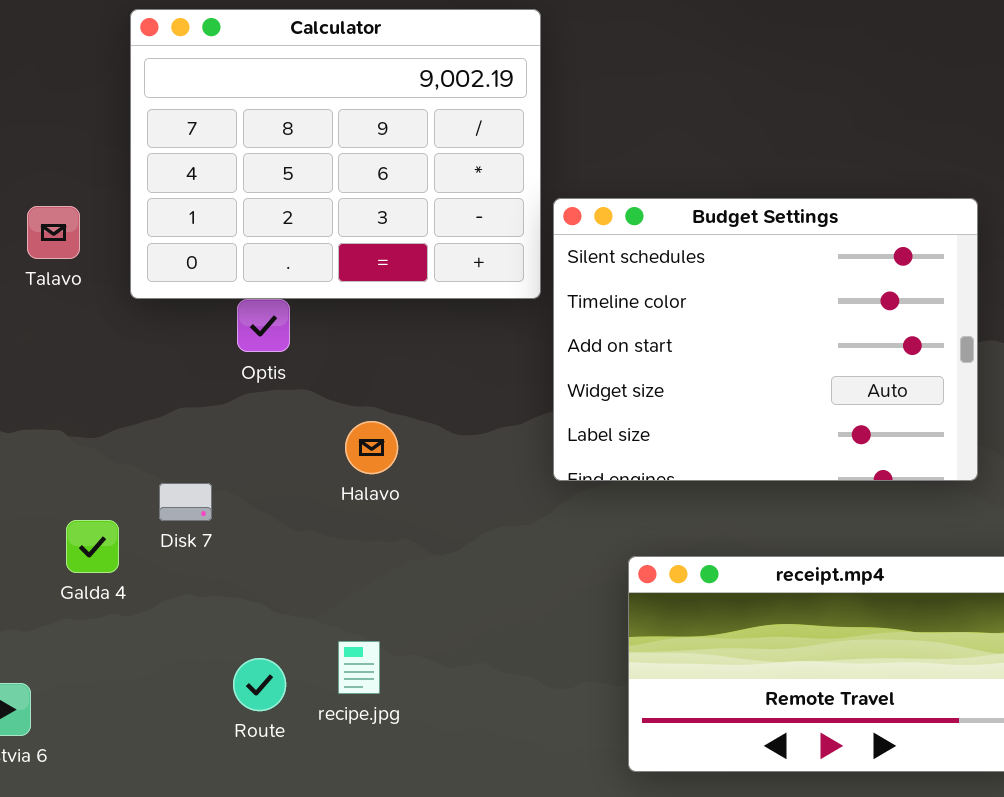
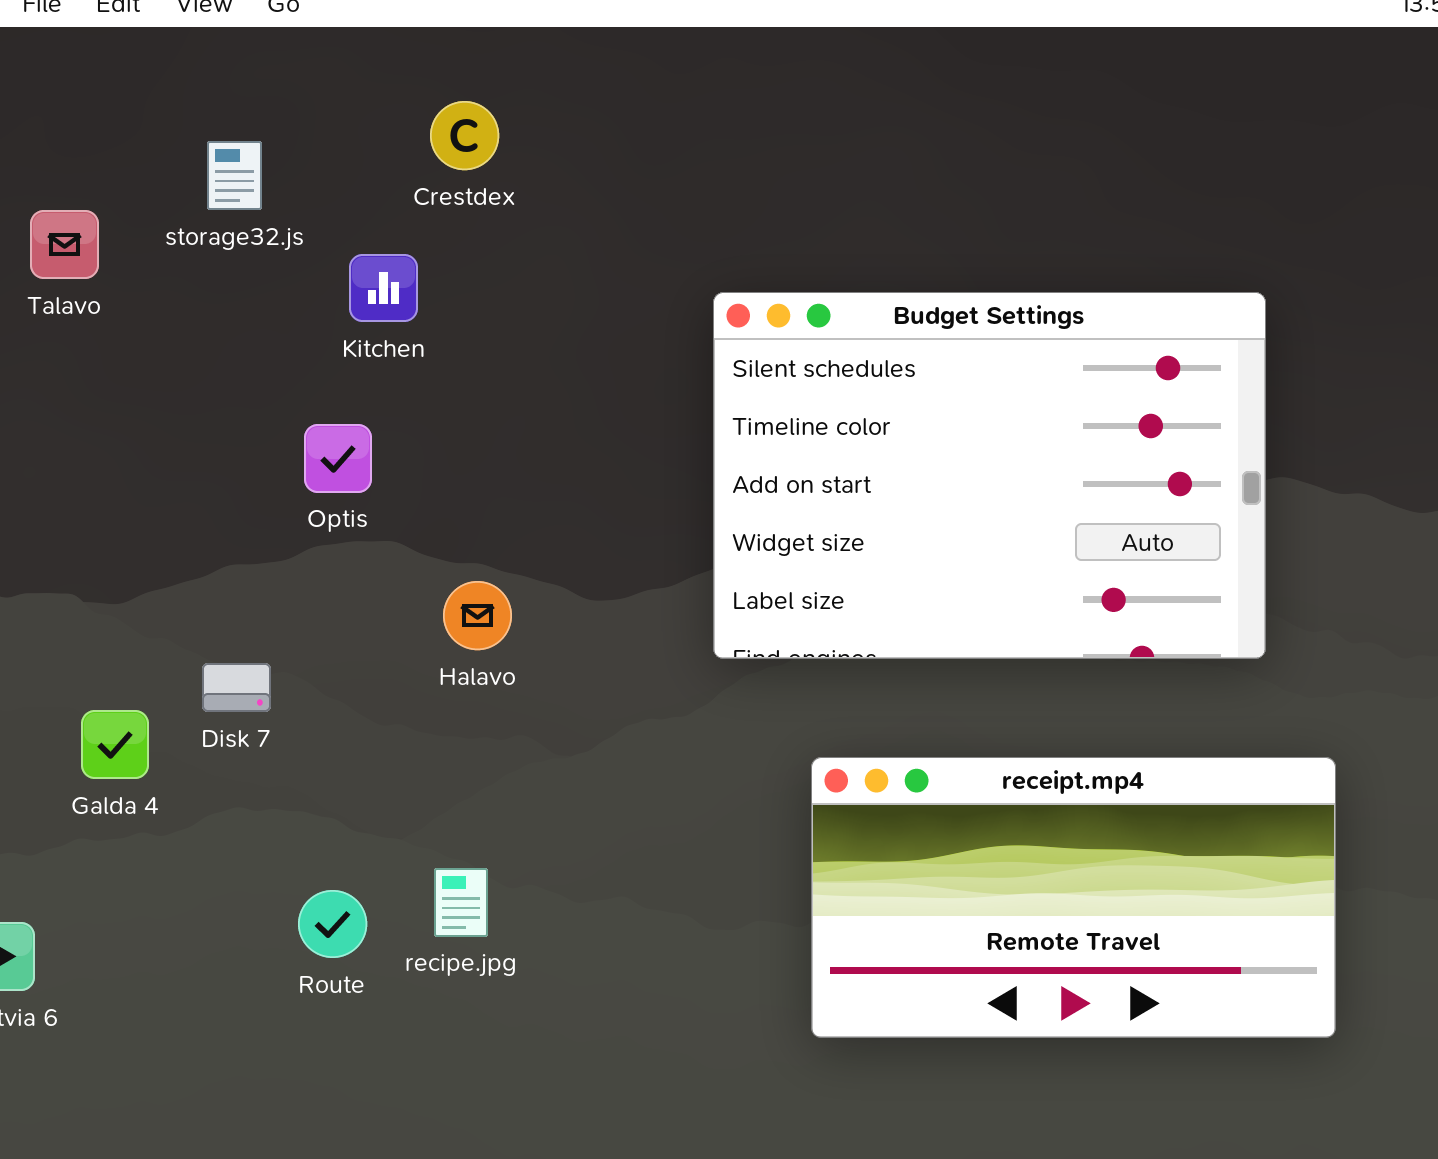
Calculator: [130,9,541,299] -> none, closed
Talavo: [27,206,80,259] -> [30,210,99,279], moved

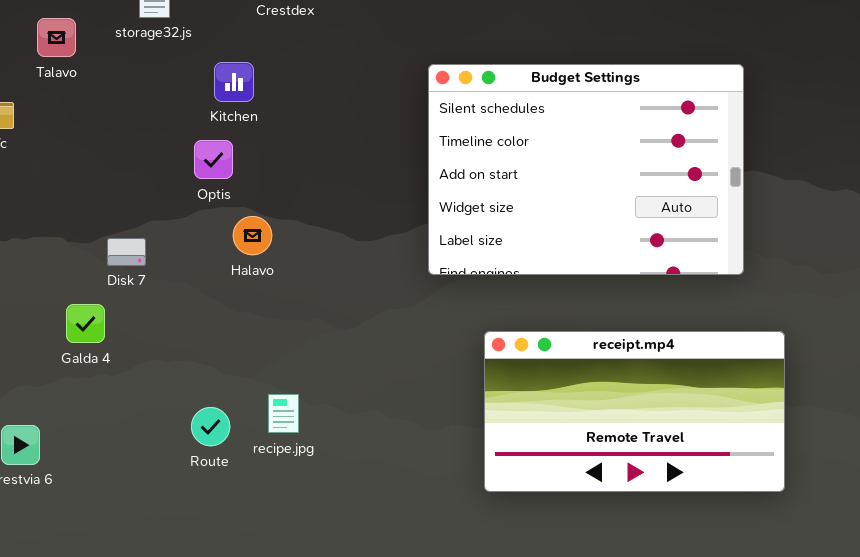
Kitchen: [349,254,418,322] -> [214,62,254,102], moved
Halavo: [443,581,512,650] -> [233,216,272,255], moved
Disk 7: [202,663,271,712] -> [107,238,146,266], moved

